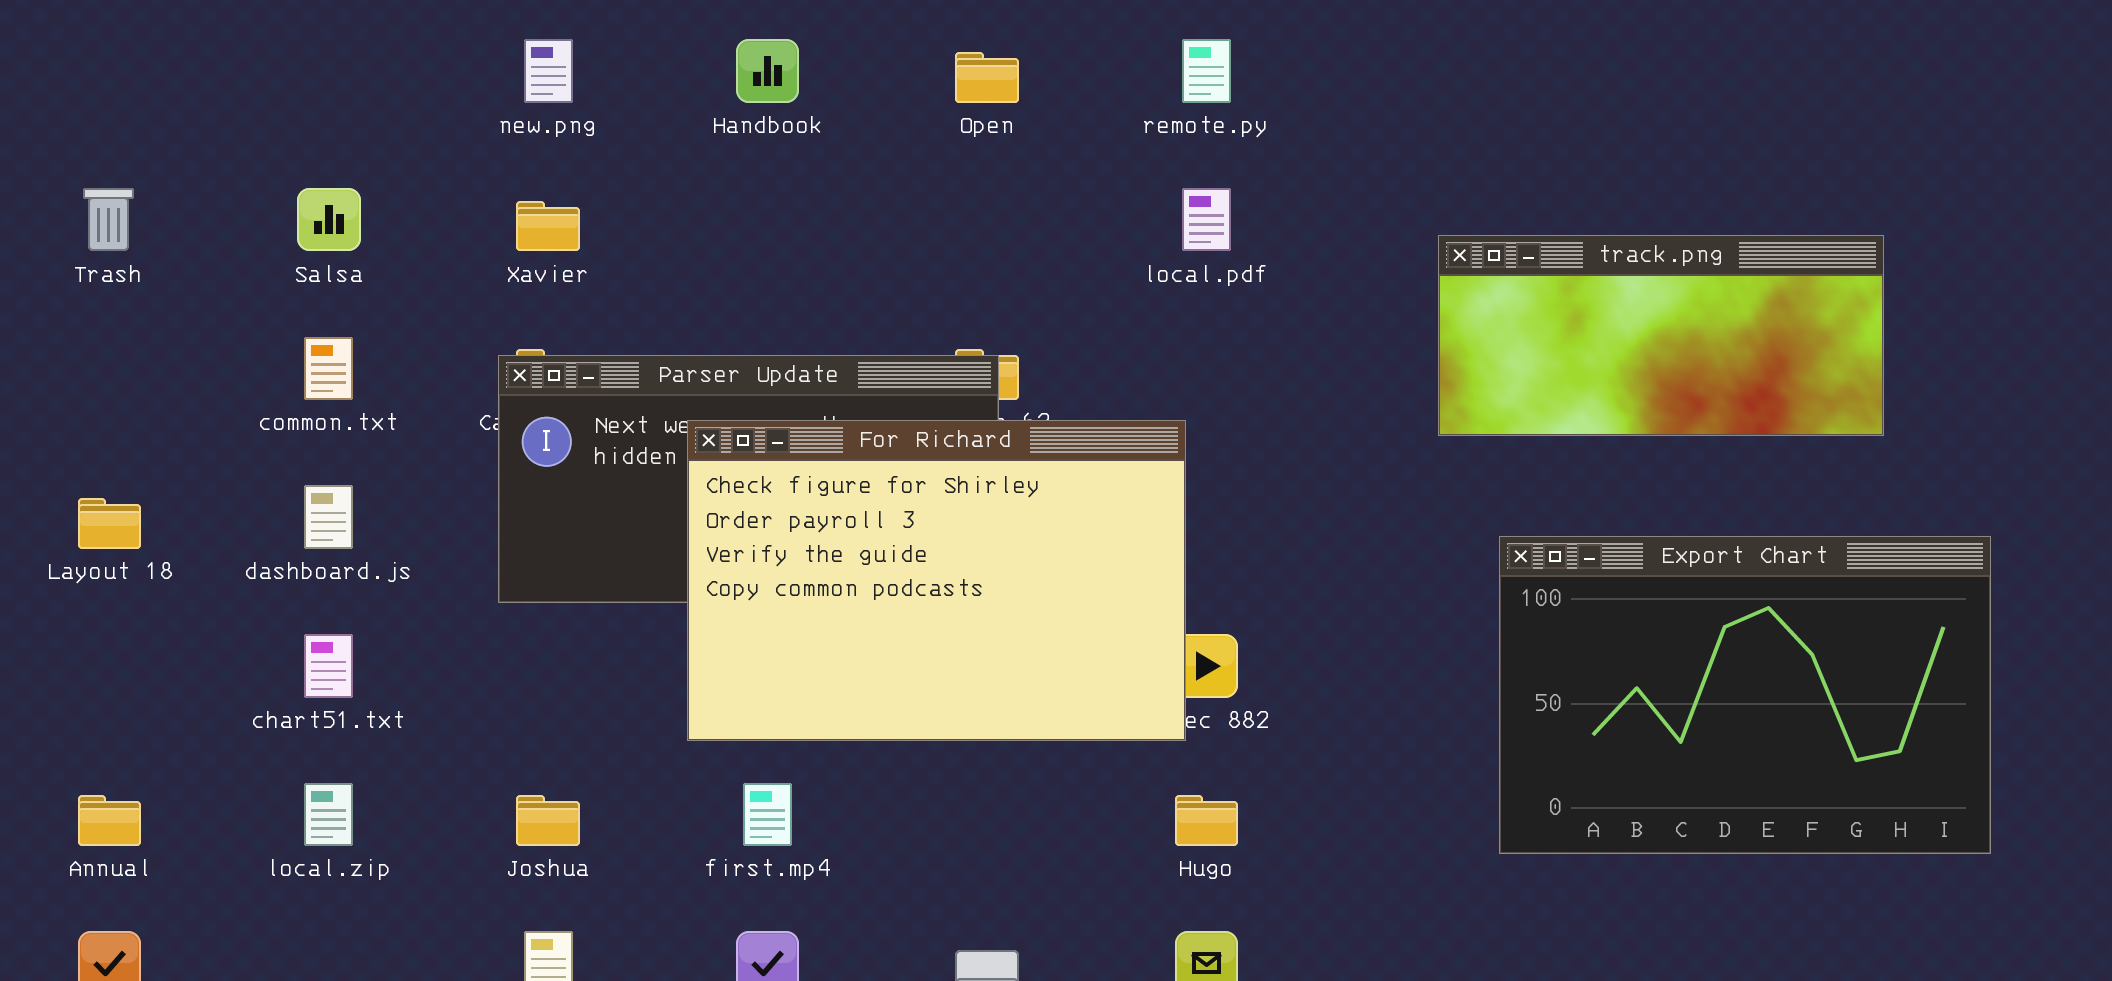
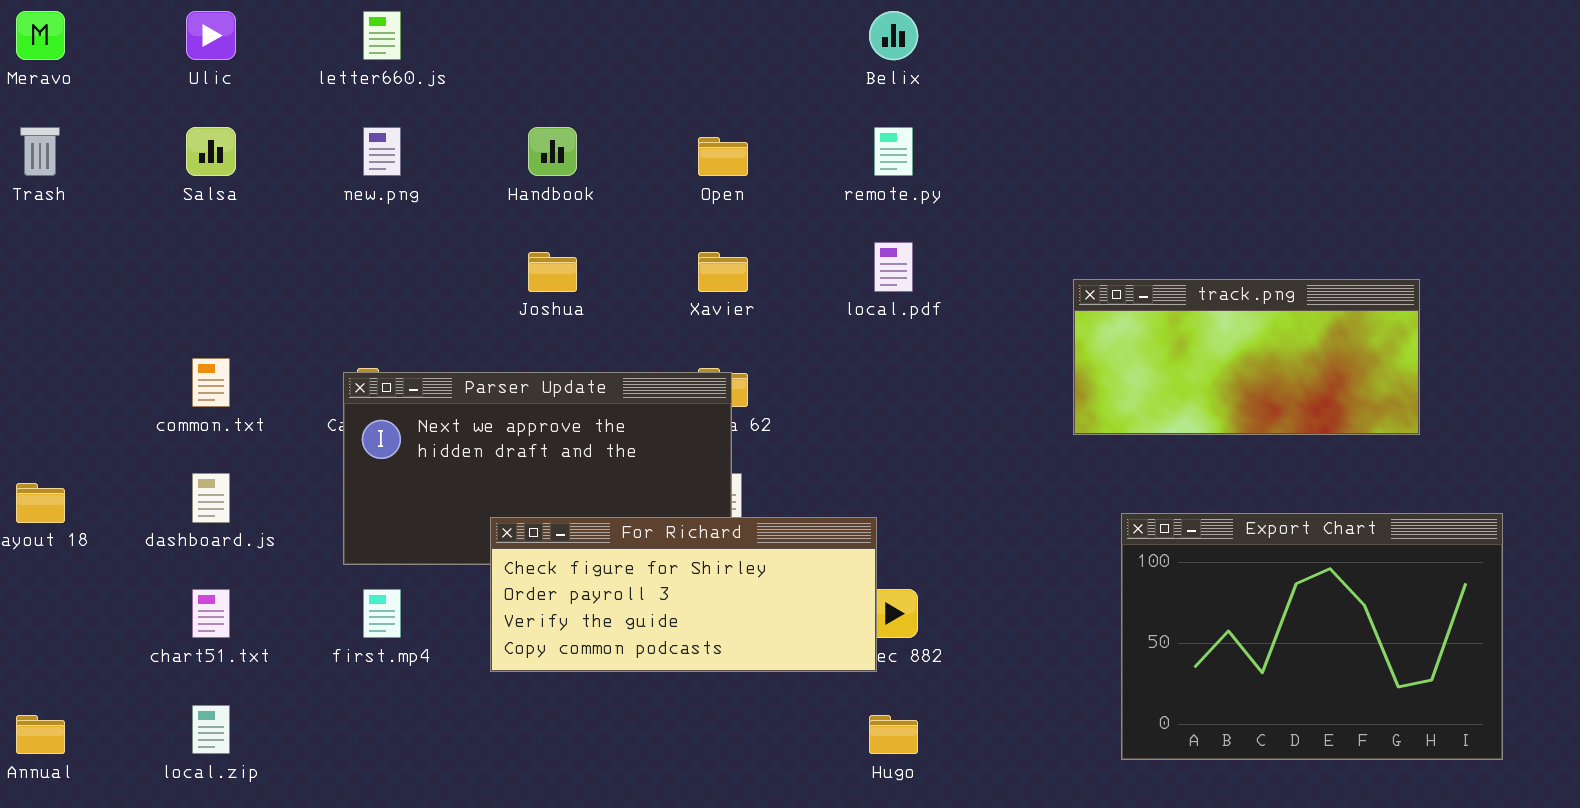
Trash: [83,188,134,251] -> [20,127,60,176], moved
Salsa: [297,188,361,251] -> [186,127,236,176], moved
Xavier: [516,201,580,251] -> [698,252,748,292], moved
For Richard: [687,420,1186,741] -> [490,517,877,672], resized
first.mp4: [743,783,792,846] -> [363,589,401,638], moved
Joshua: [516,795,580,846] -> [528,252,577,292], moved

